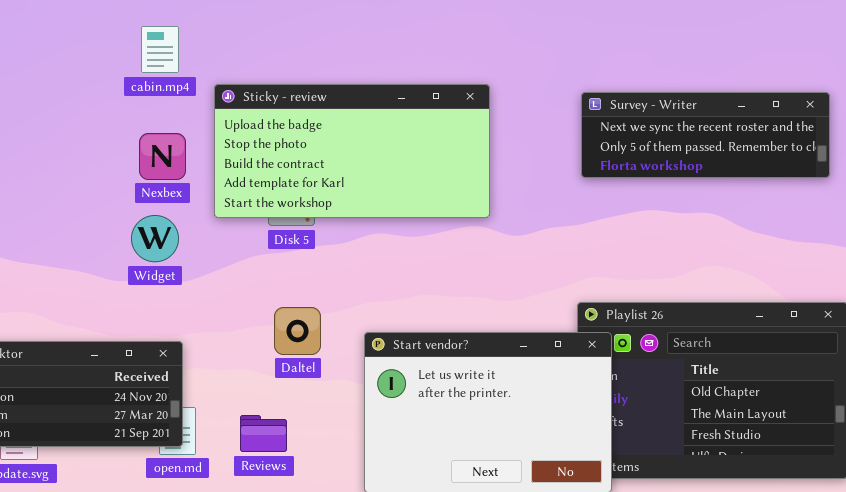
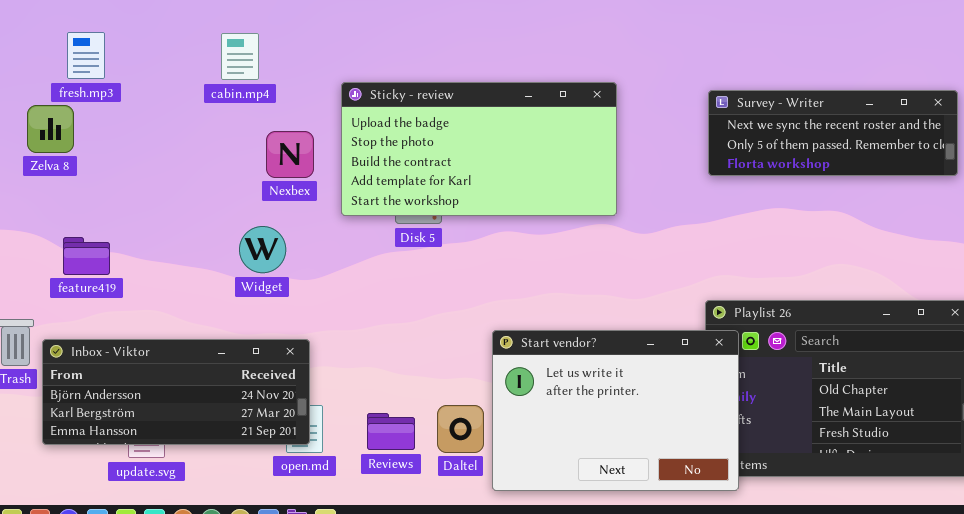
cabin.mp4: [141,26,179,73] -> [221,33,259,80], moved
Widget: [131,215,179,262] -> [239,226,286,273], moved
Daltel: [274,307,321,355] -> [437,405,484,453], moved

